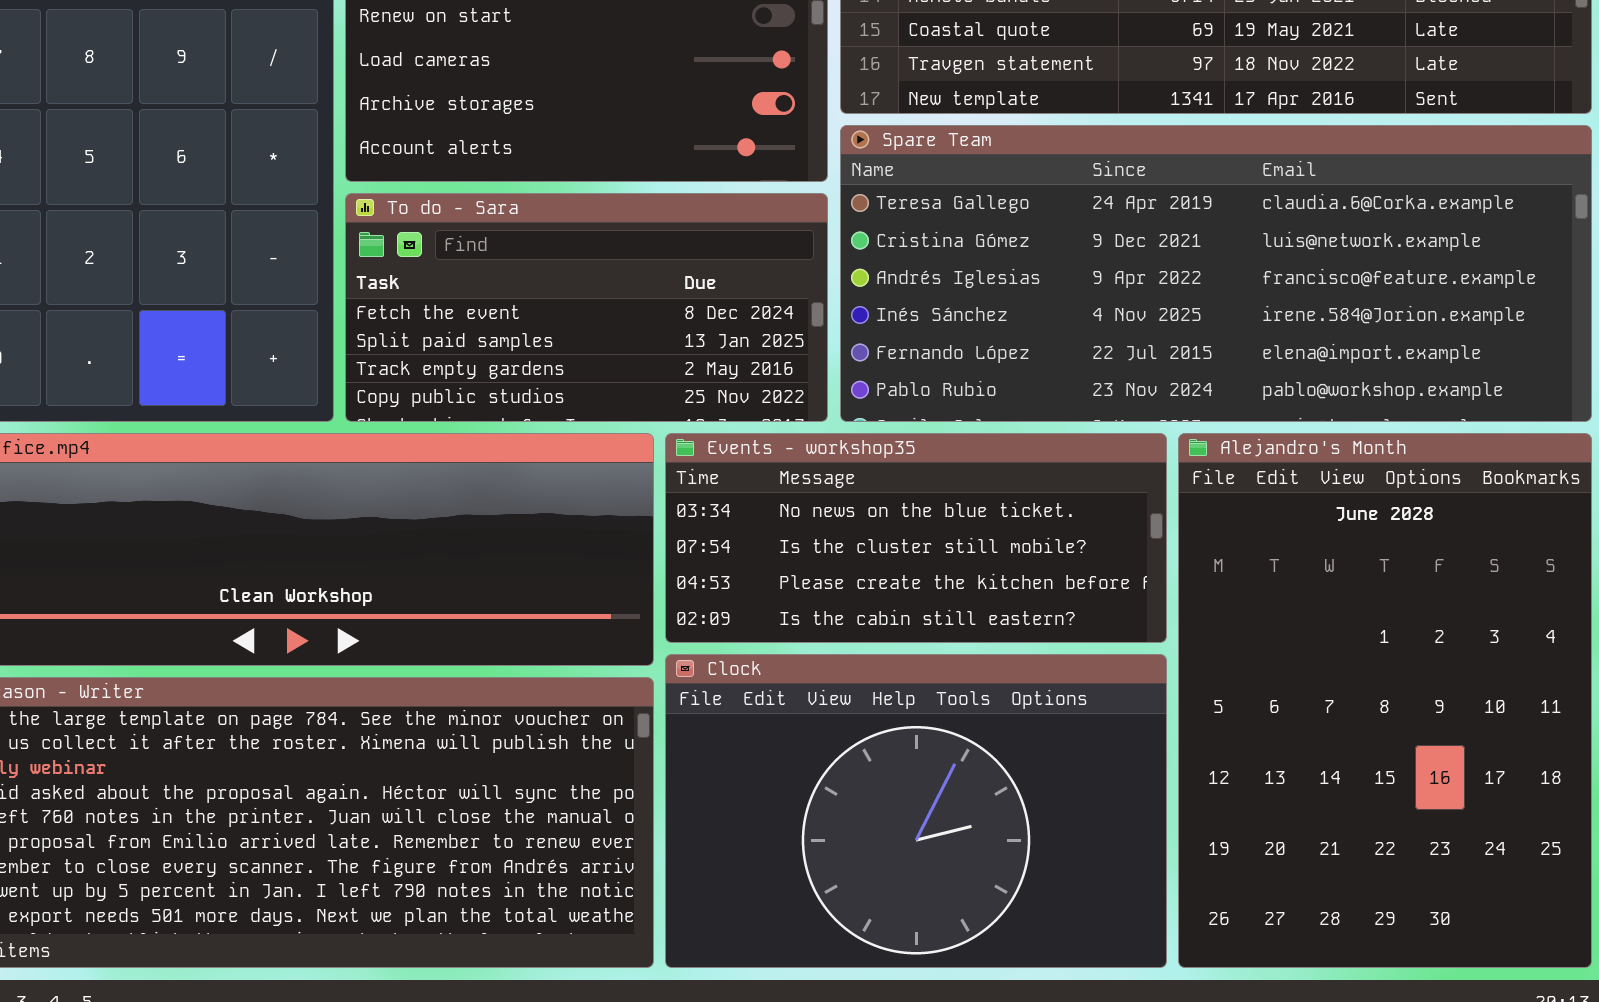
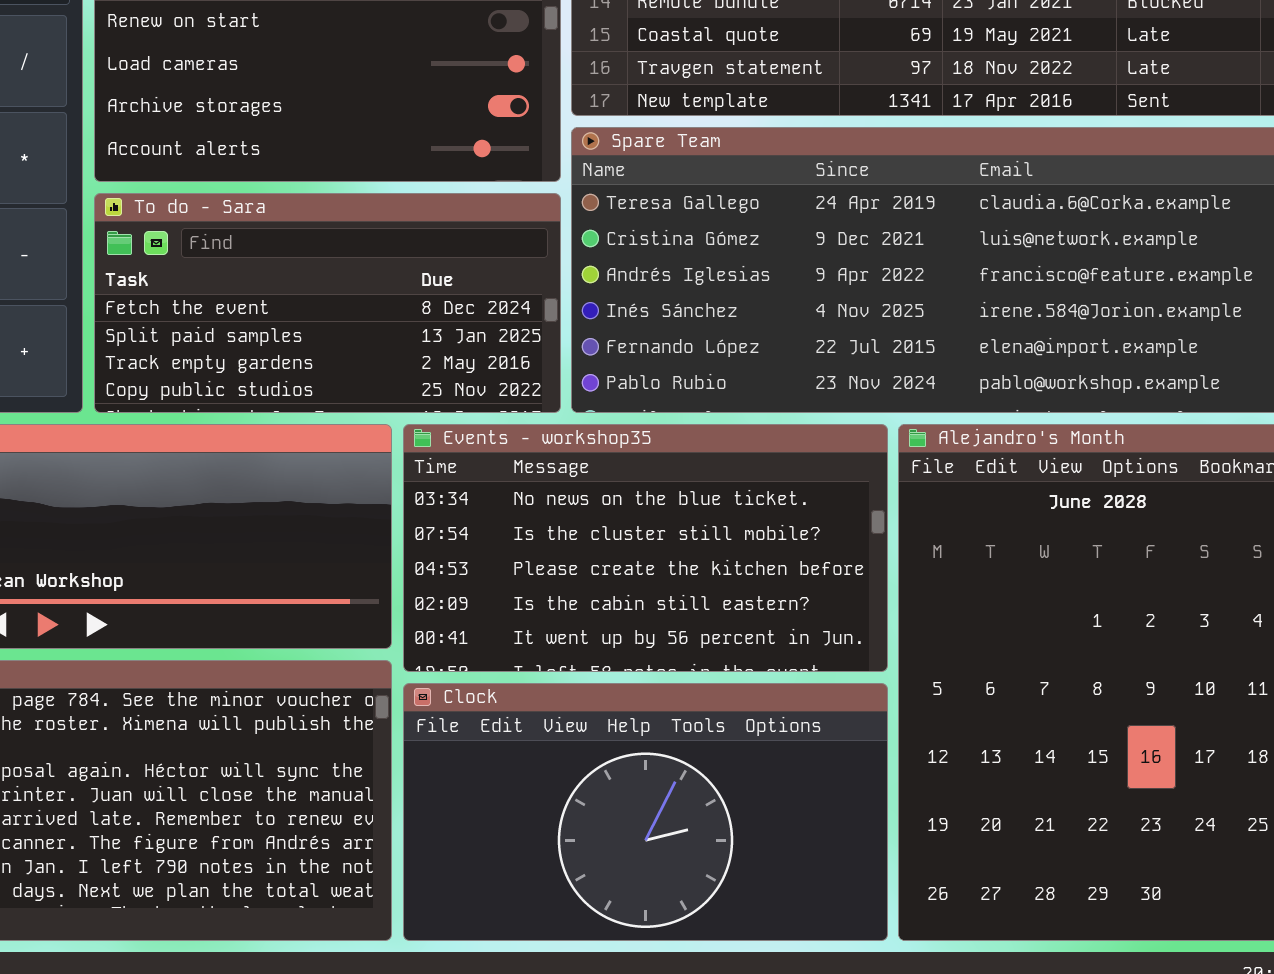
Events - workshop35: [665,433,1167,643] -> [403,424,888,672], resized
Clock: [665,654,1167,968] -> [403,683,888,941], resized

